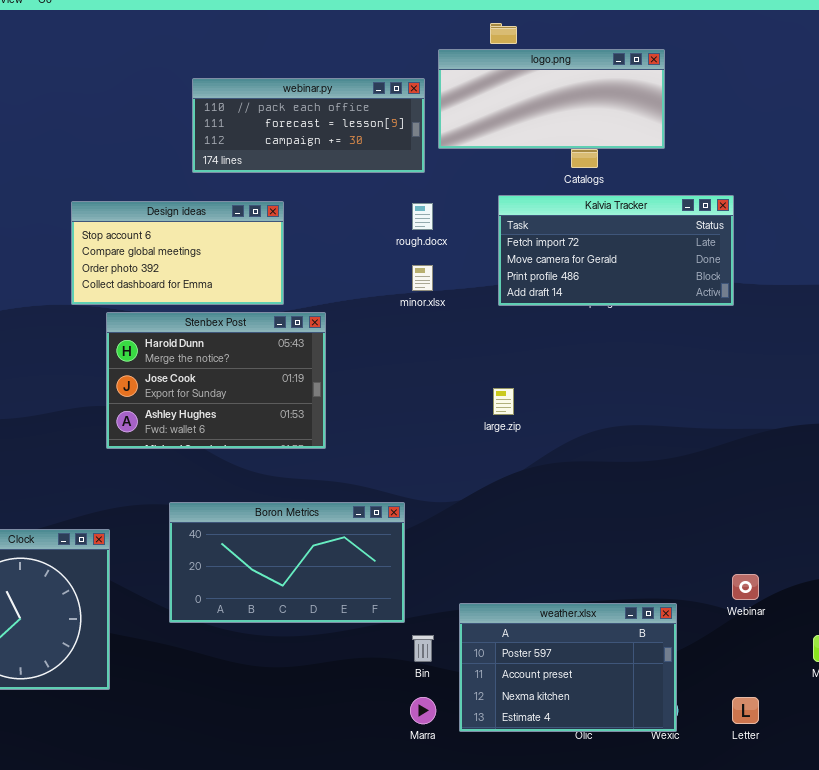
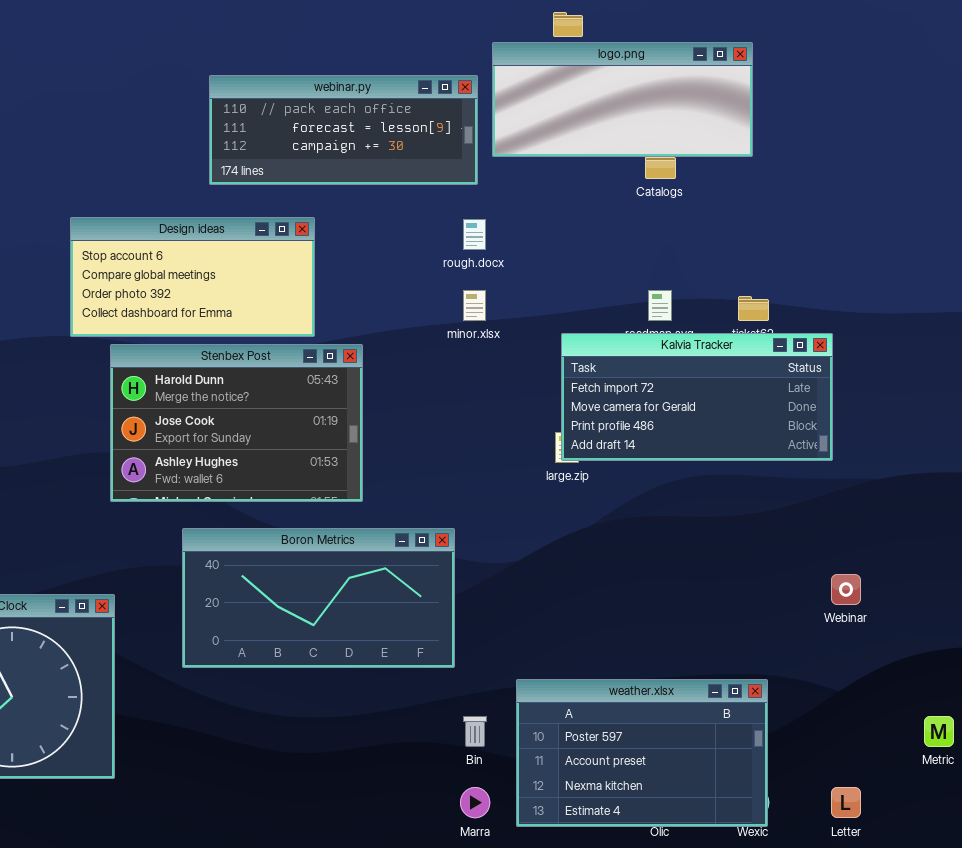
Kalvia Tracker: [498,195,734,306] -> [561,333,833,461], moved
Boron Metrics: [169,502,405,623] -> [182,528,455,668], moved
Webinar: [732,574,759,600] -> [831,574,861,605], moved

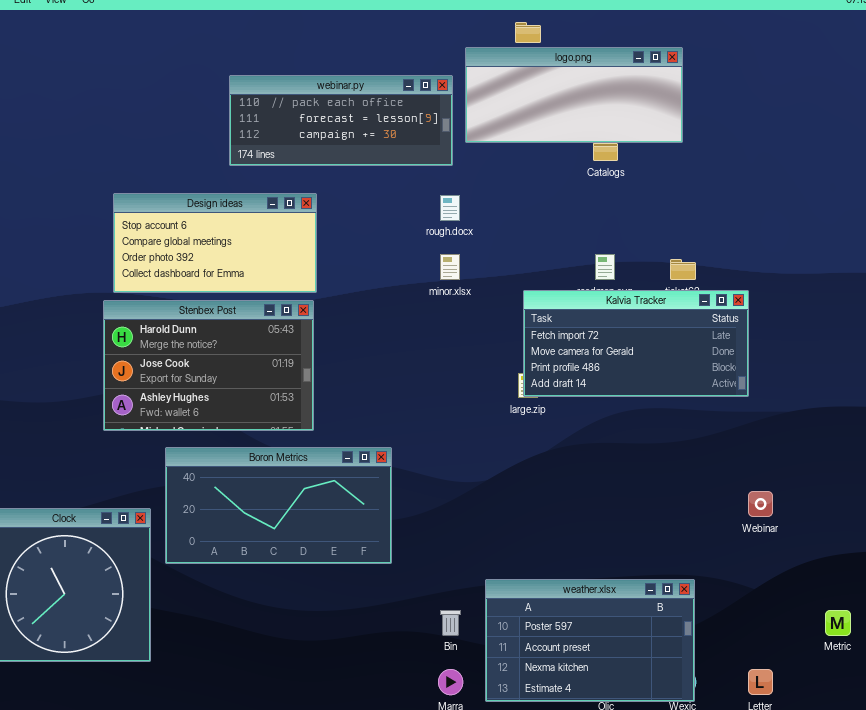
Stenbex Post: [110,344,363,502] -> [103,300,314,431], moved
Boron Metrics: [182,528,455,668] -> [165,447,392,564], moved

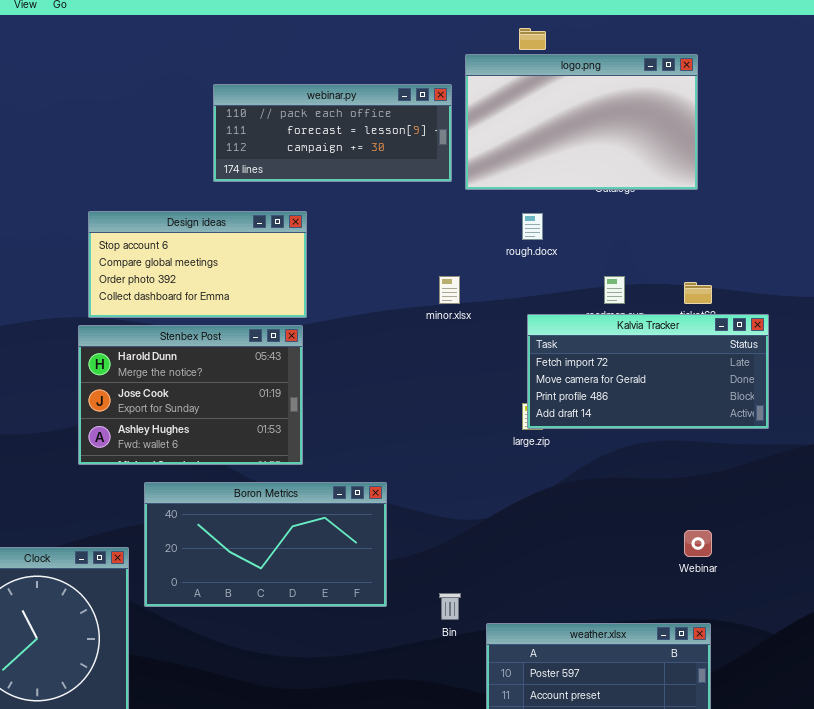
logo.png: [465,47,683,143] -> [465,54,698,190], resized
rough.docx: [440,195,460,221] -> [522,213,543,240], moved
Webinar: [748,491,773,517] -> [684,530,712,557], moved
Bin: [440,610,461,636] -> [439,593,461,620], moved

